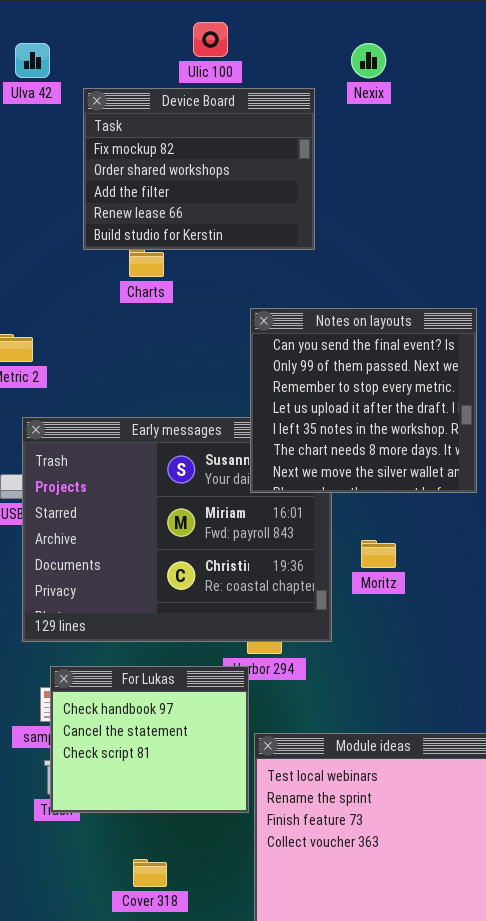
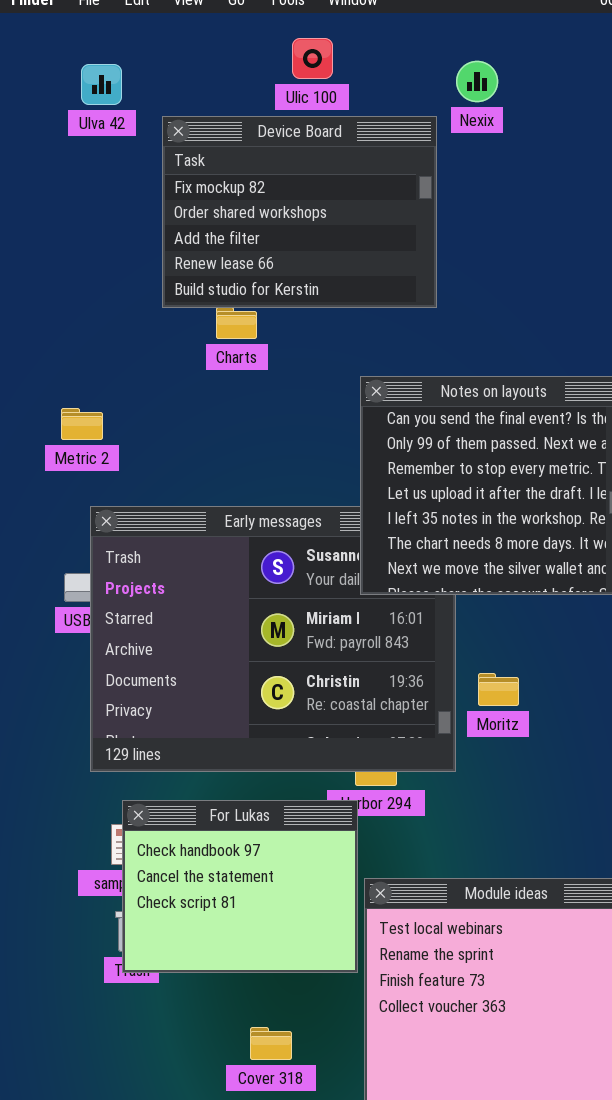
Nexix: [351,43,386,78] -> [456,61,498,102], moved
Moritz: [361,540,396,568] -> [478,673,519,706], moved
Cover 318: [133,859,167,887] -> [250,1027,292,1060], moved

